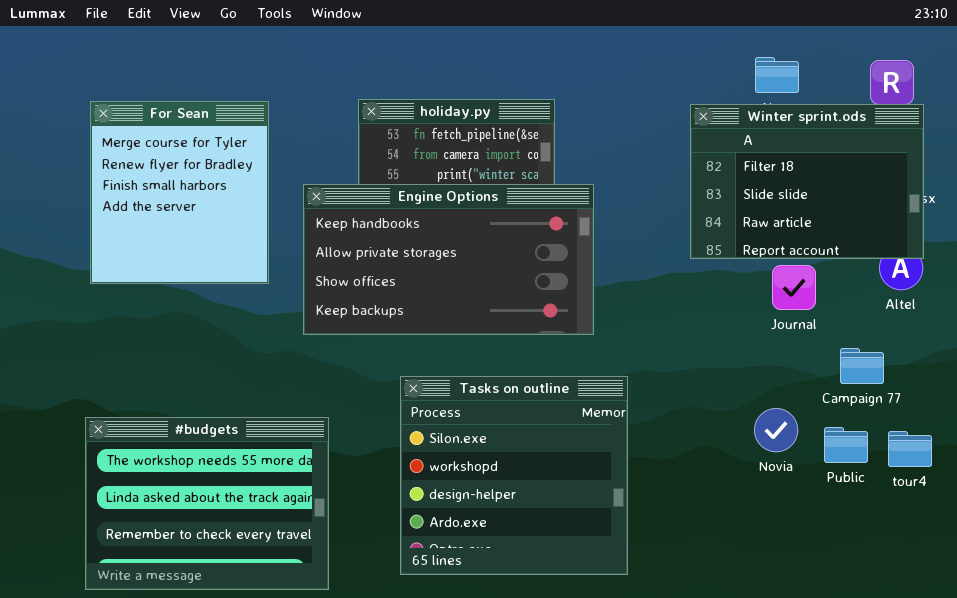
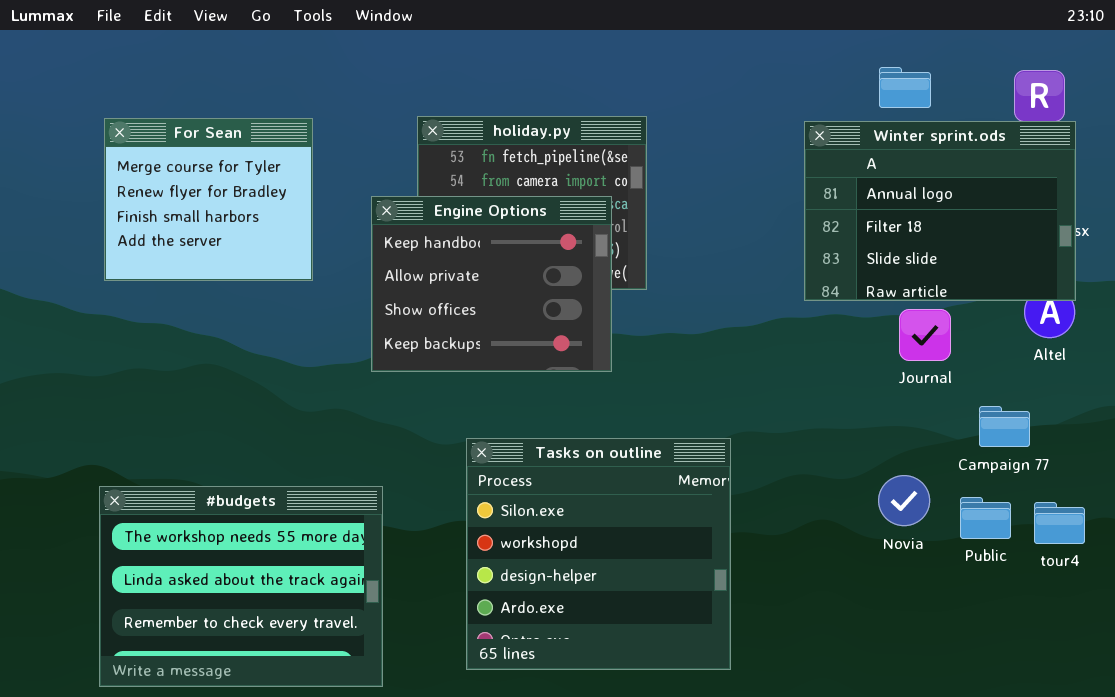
For Sean: [90,101,269,284] -> [104,118,313,281], resized
Winter sprint.ods: [690,104,924,259] -> [804,121,1076,301], scrolled up 1 row
Engine Options: [303,184,594,335] -> [371,196,612,372], moved, resized

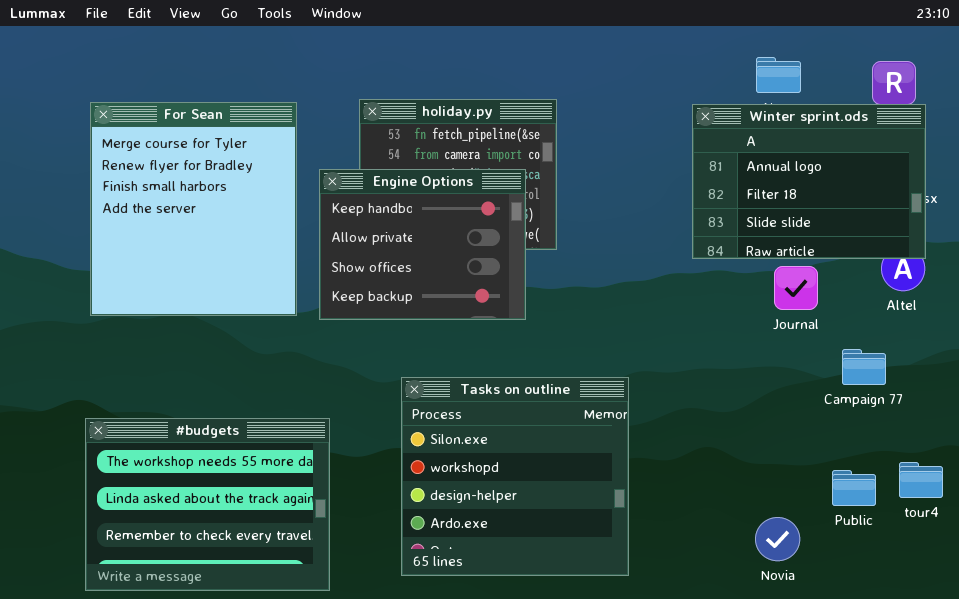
For Sean: [104,118,313,281] -> [90,102,297,316], resized
Novia: [878,475,930,526] -> [755,517,800,561], moved
Public: [960,497,1011,539] -> [832,470,876,506], moved
tour4: [1034,502,1085,544] -> [899,462,943,498], moved

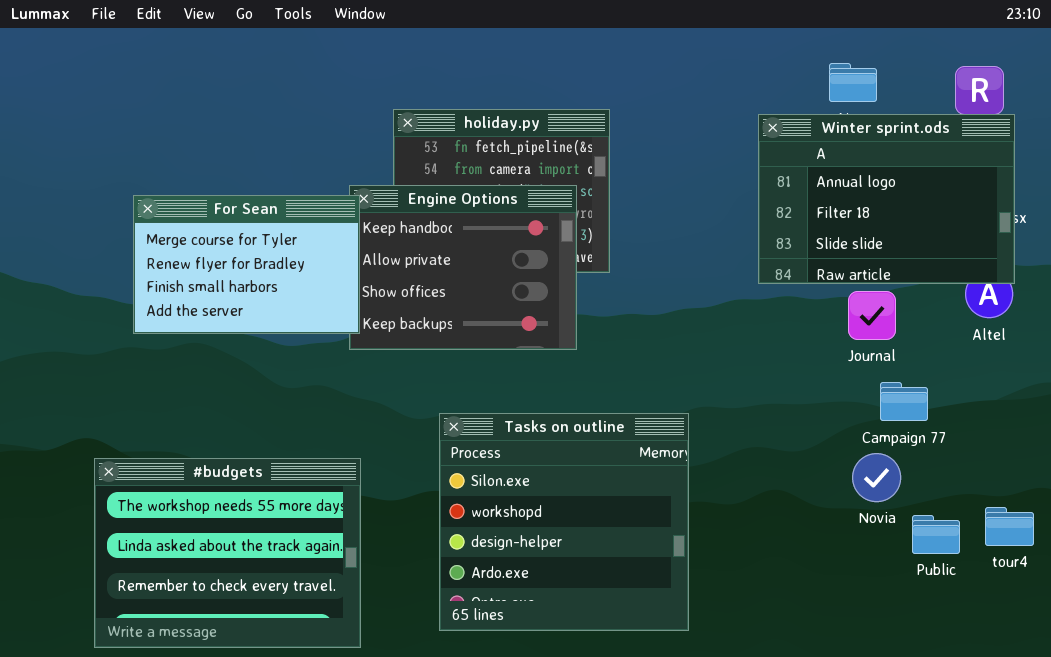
For Sean: [90,102,297,316] -> [133,195,360,334], moved, resized
Campaign 77: [842,349,886,385] -> [880,382,928,421], moved
Novia: [755,517,800,561] -> [852,453,901,502], moved

